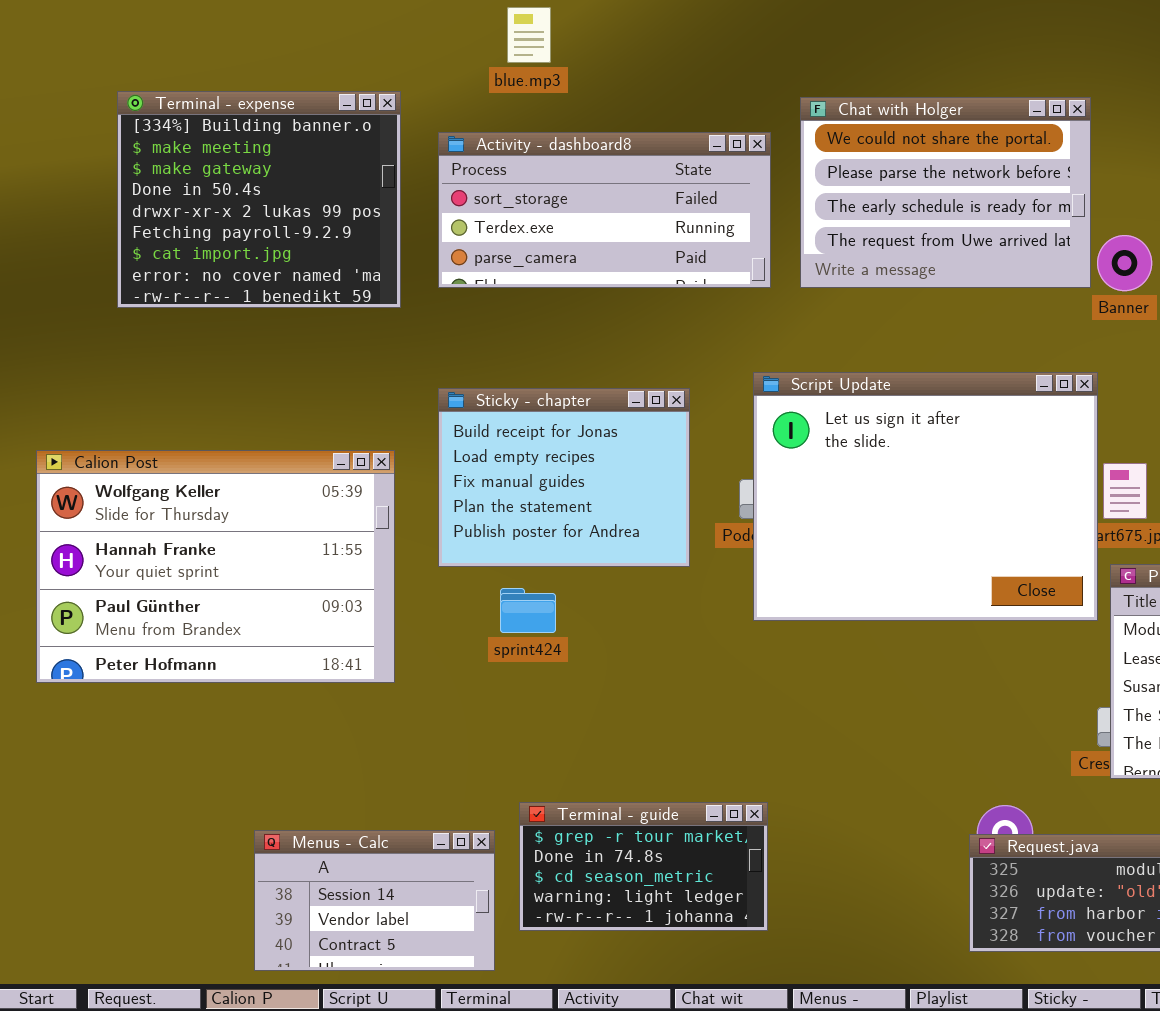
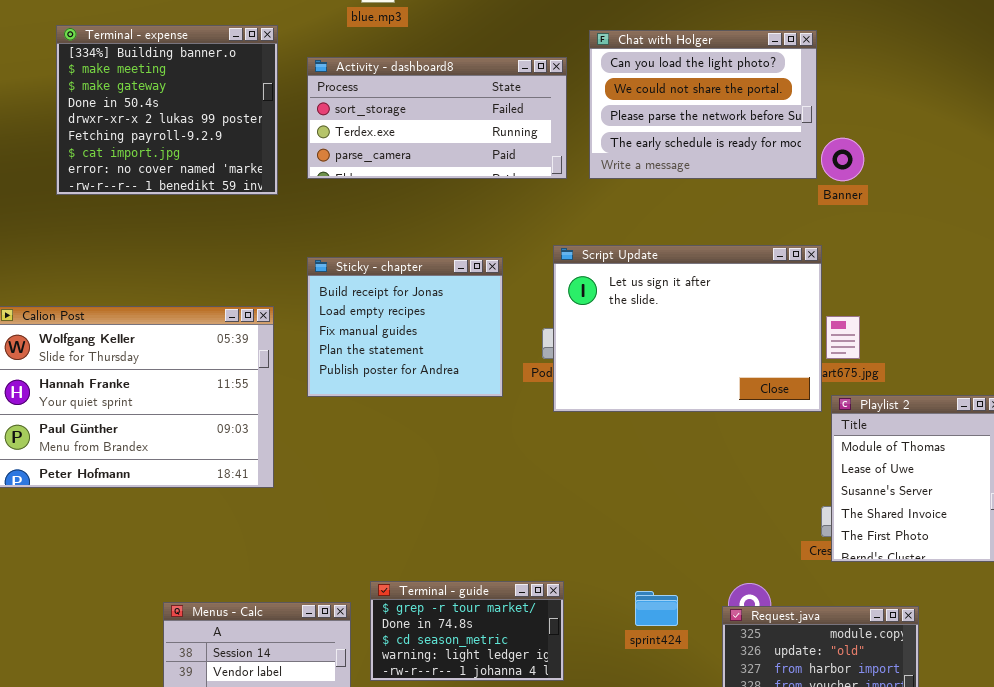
Chat with Holger: [800,97,1091,288] -> [589,30,817,179], scrolled up 1 row
Script Update: [753,372,1098,621] -> [553,245,822,412], resized
sprint424: [500,588,556,633] -> [635,591,678,626], moved

